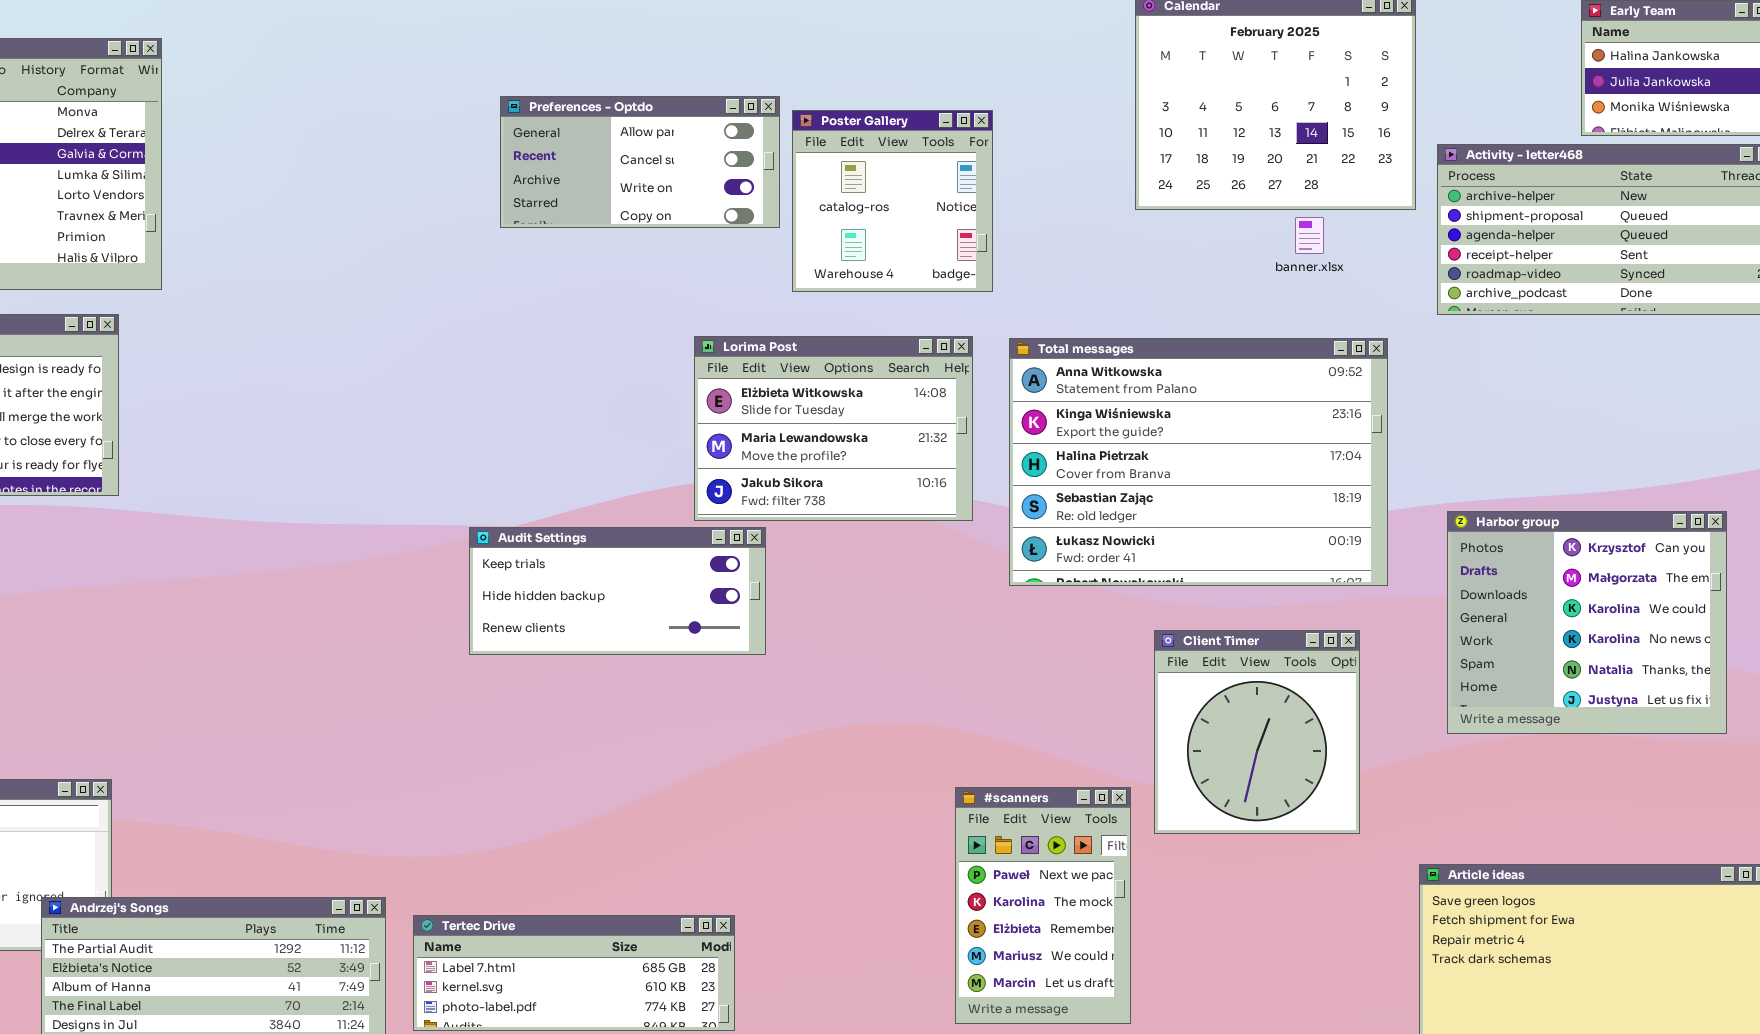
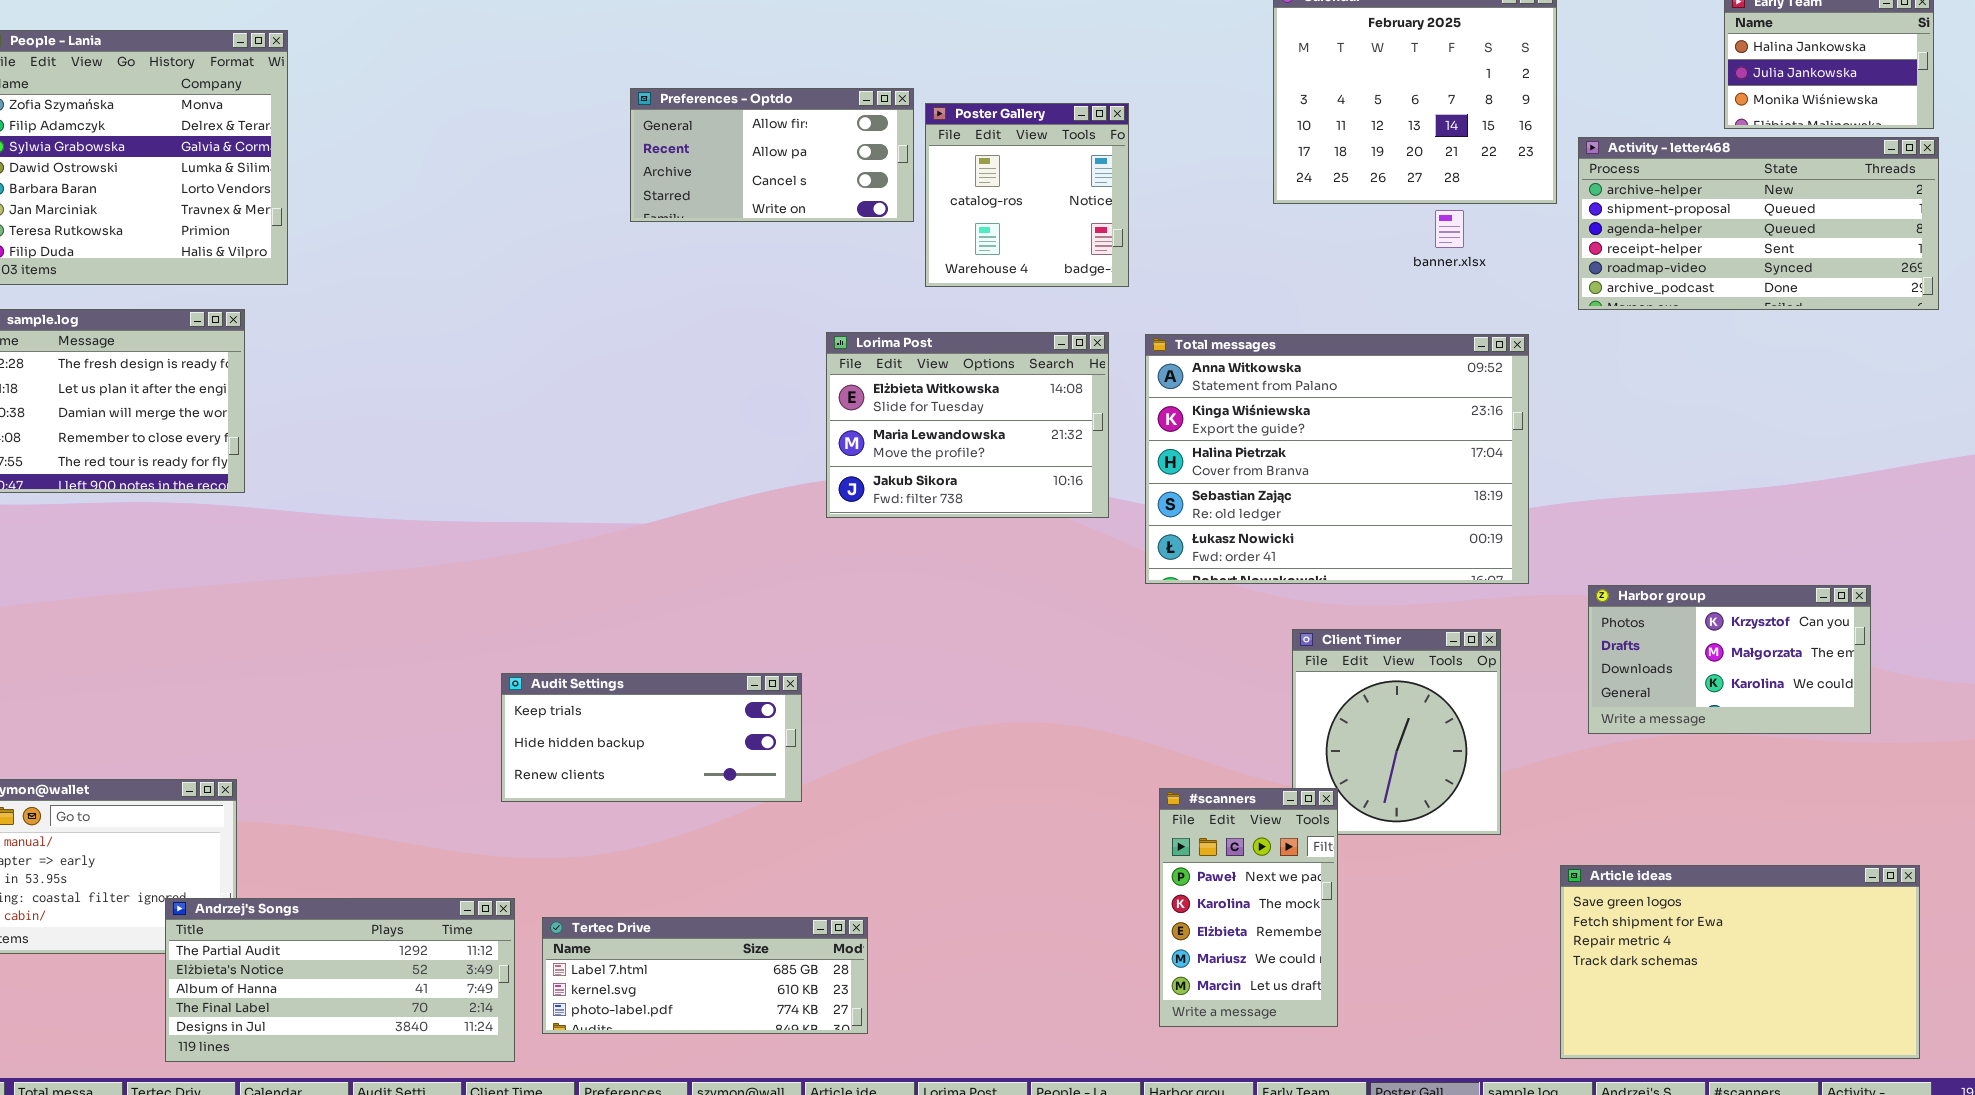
Preferences - Optdo: [500,96,780,228] -> [630,88,914,222], scrolled up 1 row
Harbor group: [1447,511,1727,734] -> [1588,585,1871,734], resized
Audit Settings: [469,527,766,655] -> [501,673,802,802], moved
#scanners: [955,787,1131,1024] -> [1159,788,1338,1027], moved

